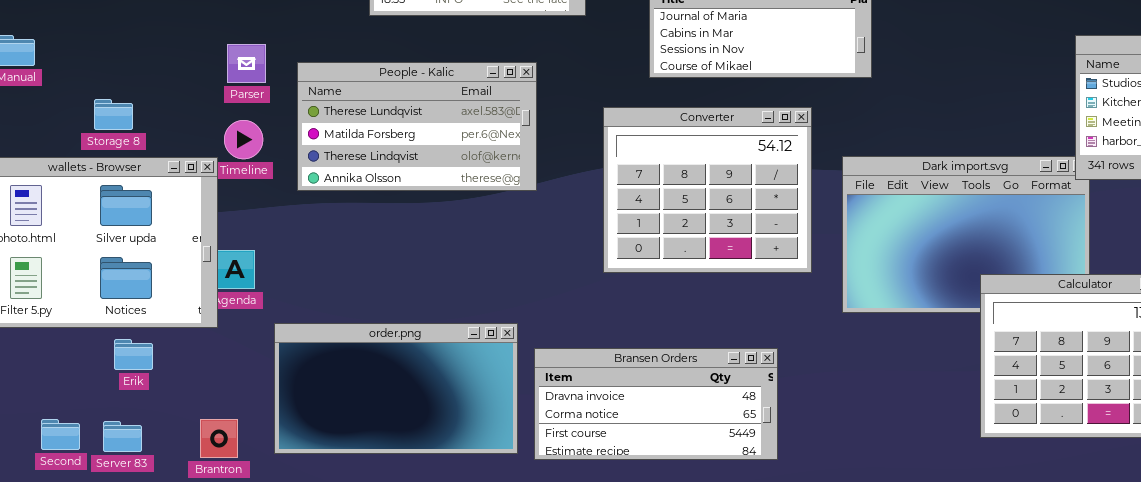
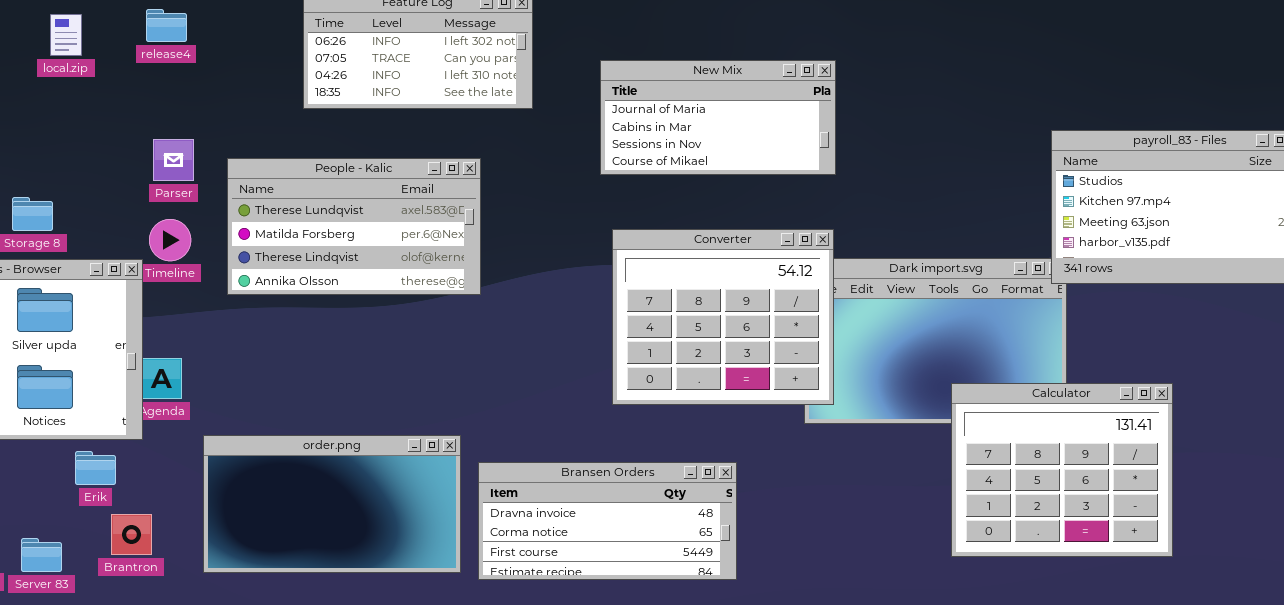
Converter: [603,107,812,273] -> [612,229,834,405], moved
Erik: [114,339,153,370] -> [75,451,116,485], moved
Brantron: [200,419,238,458] -> [111,514,152,555], moved

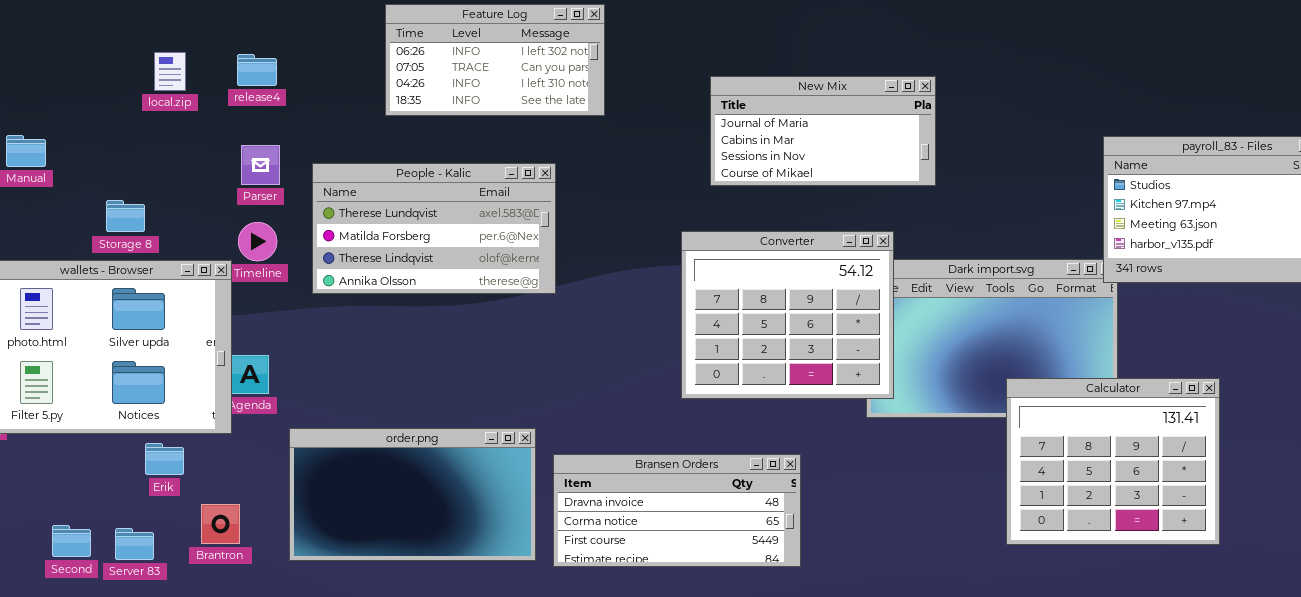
release4: [146,9,187,42] -> [237,54,277,86], moved
local.zip: [50,14,82,56] -> [154,52,186,91], moved
New Mix: [600,60,836,175] -> [710,76,936,186], moved
Erik: [75,451,116,485] -> [145,443,184,475], moved

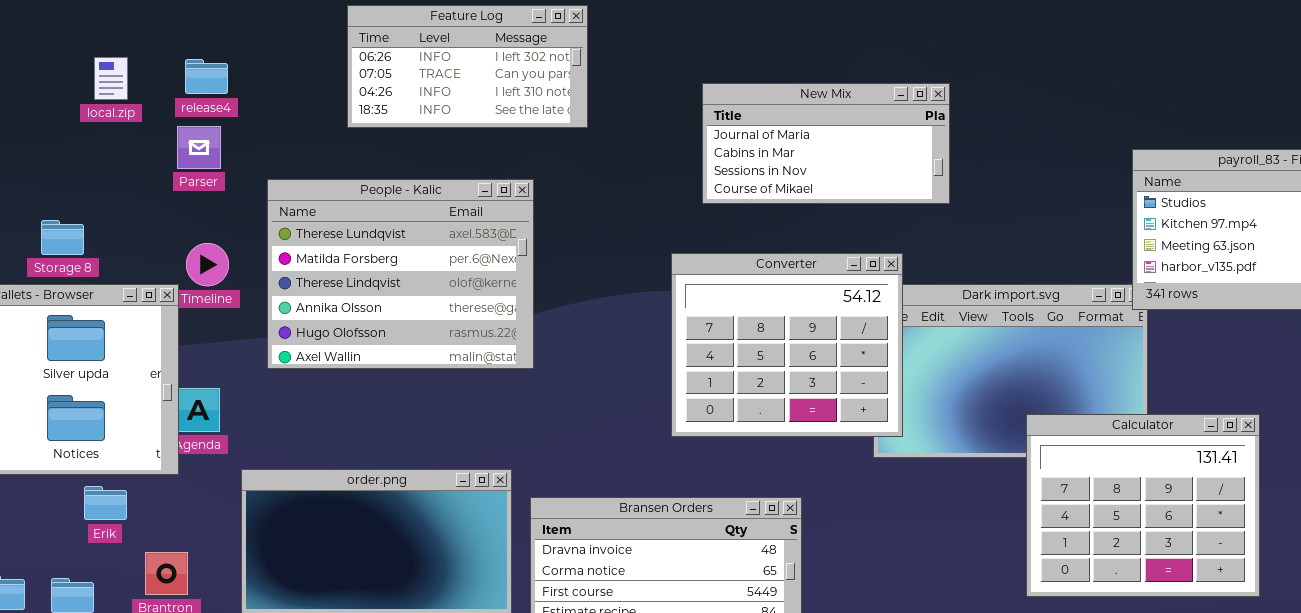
Parser: [241,145,280,185] -> [177,126,221,169], moved
People - Kalic: [312,163,556,294] -> [267,179,534,369], resized

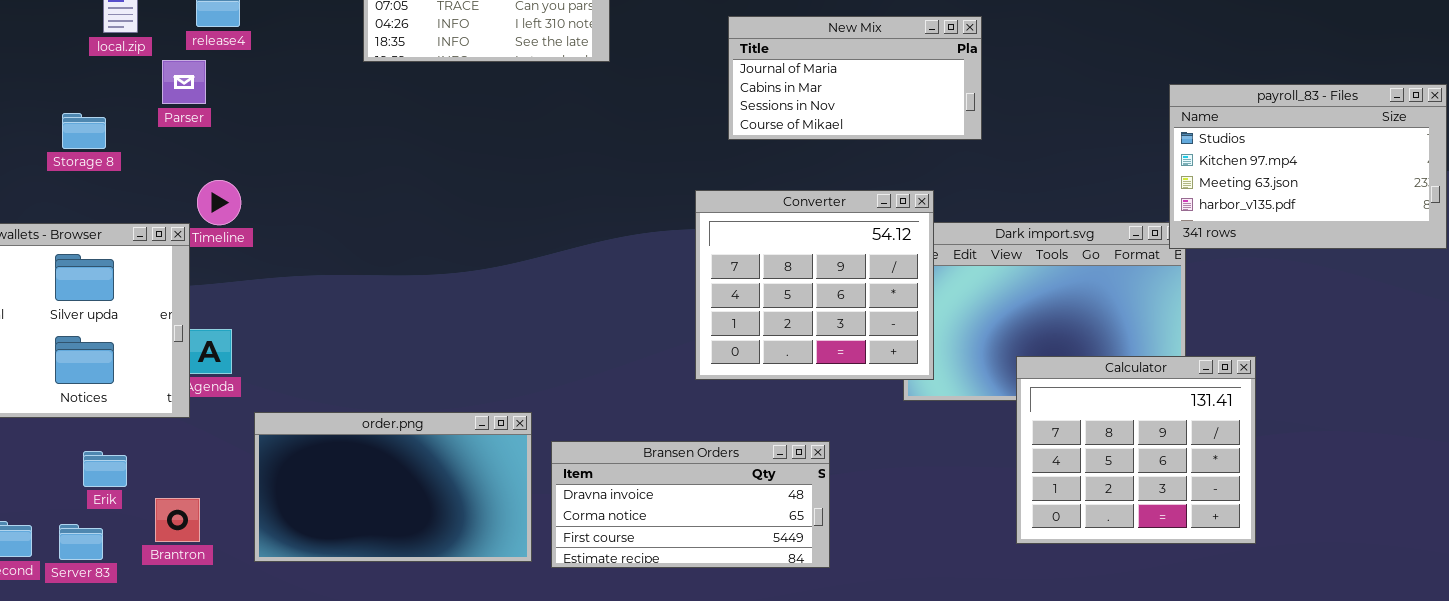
Parser: [177,126,221,169] -> [162,60,206,104], moved
People - Kalic: [267,179,534,369] -> none, closed
Storage 8: [41,220,84,255] -> [62,113,106,149], moved
Calculator: [1026,414,1260,597] -> [1016,356,1256,544], moved
Erik: [84,486,127,520] -> [83,451,127,487], moved

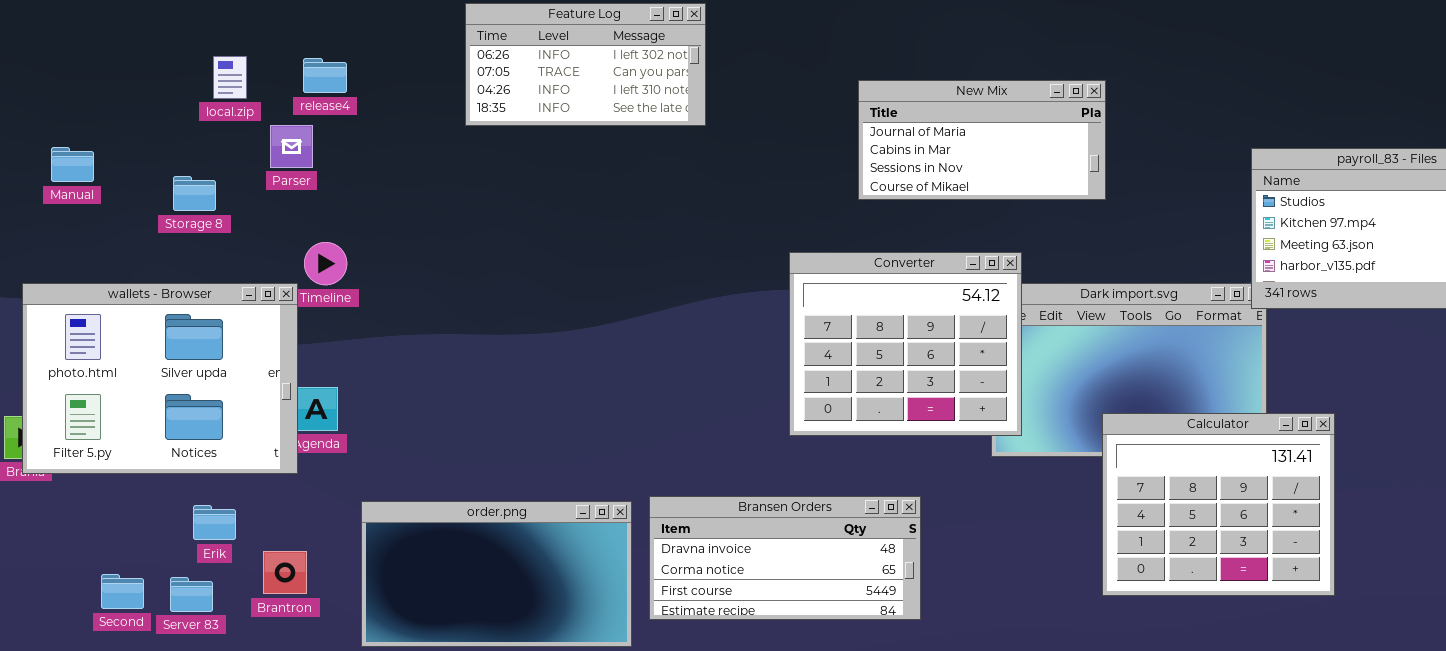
New Mix: [728,16,982,140] -> [858,80,1106,200], moved
order.png: [254,412,532,562] -> [361,501,632,647], moved

